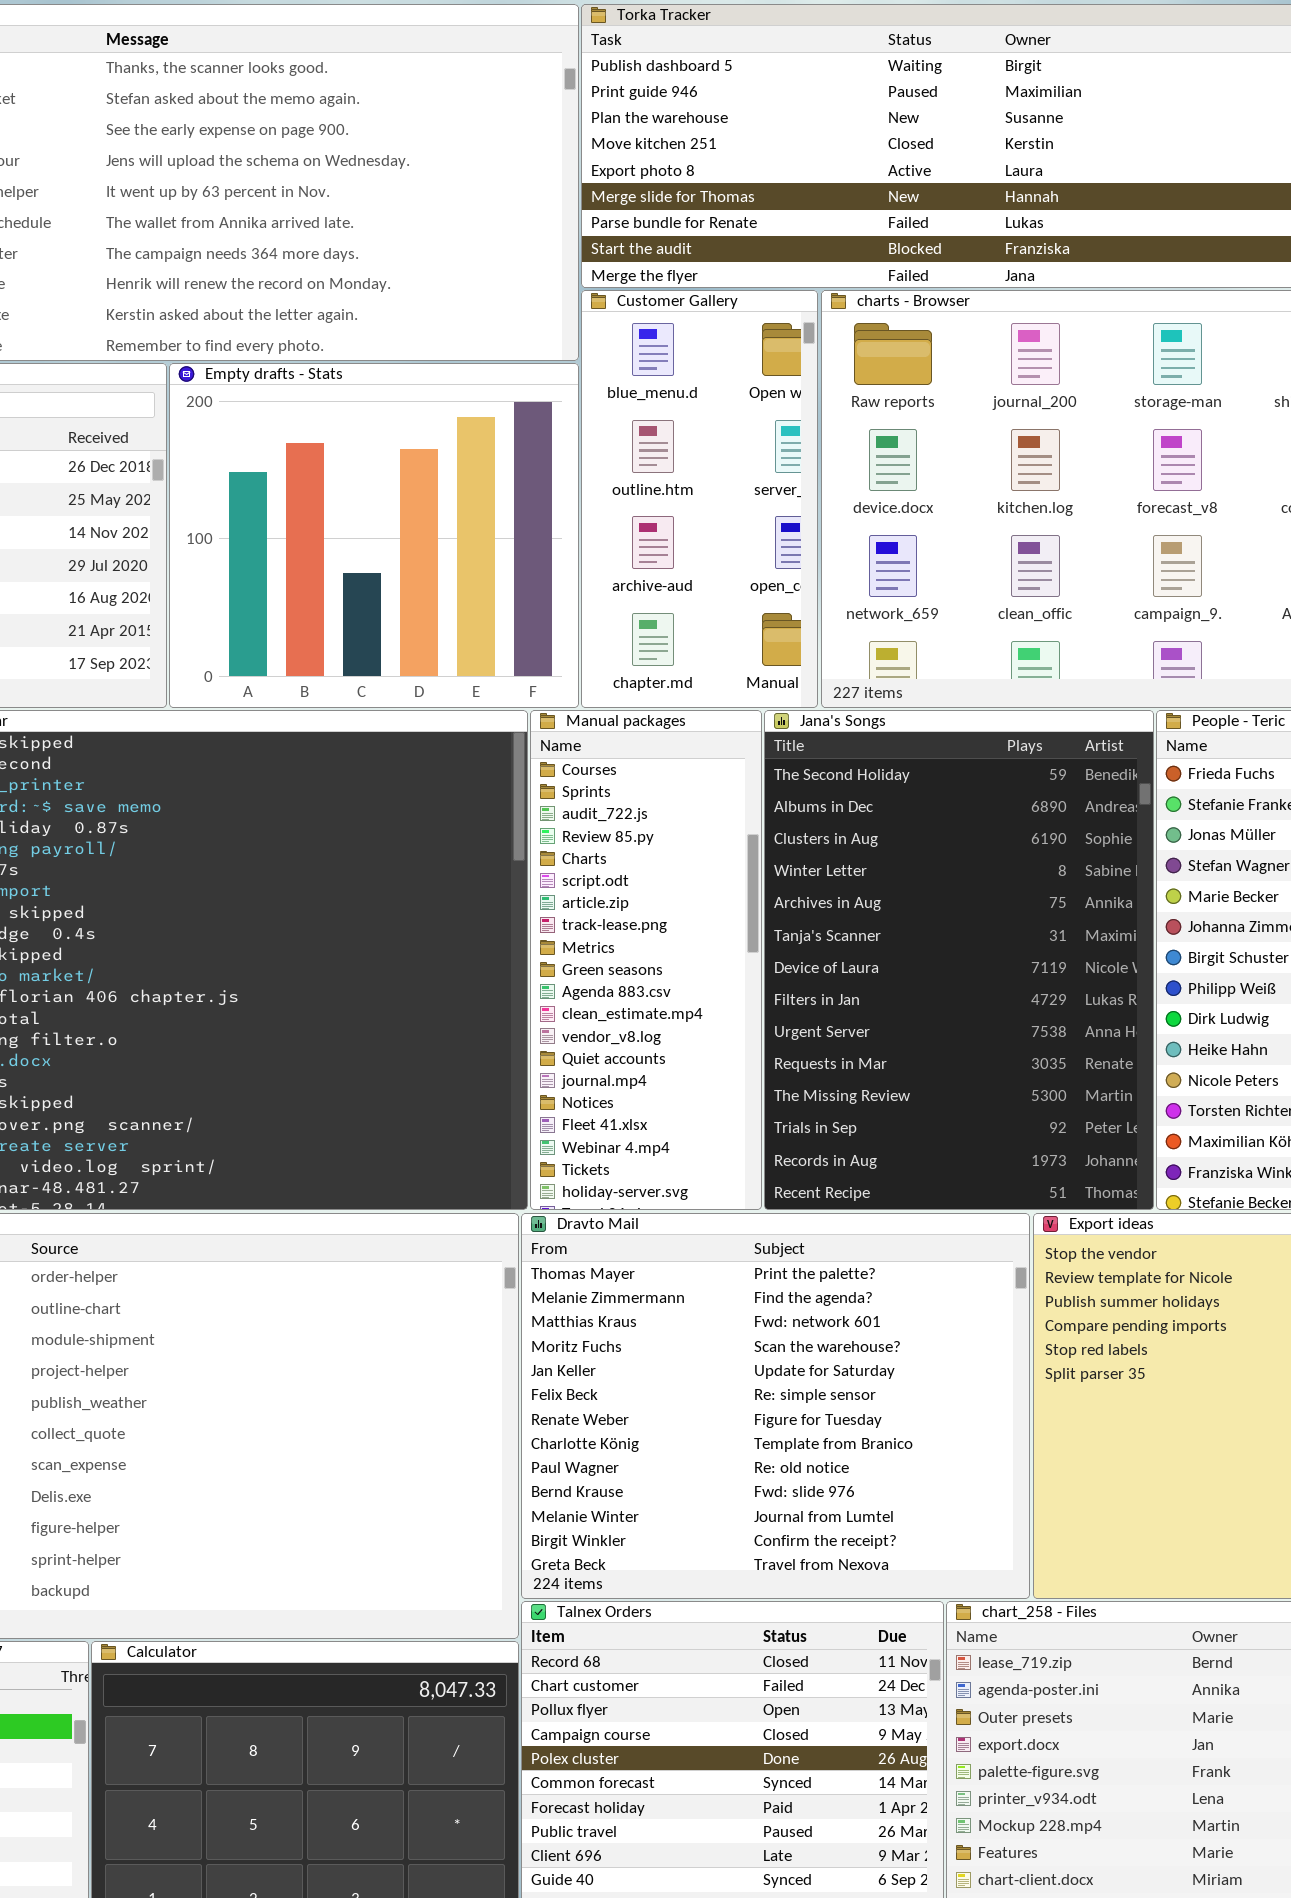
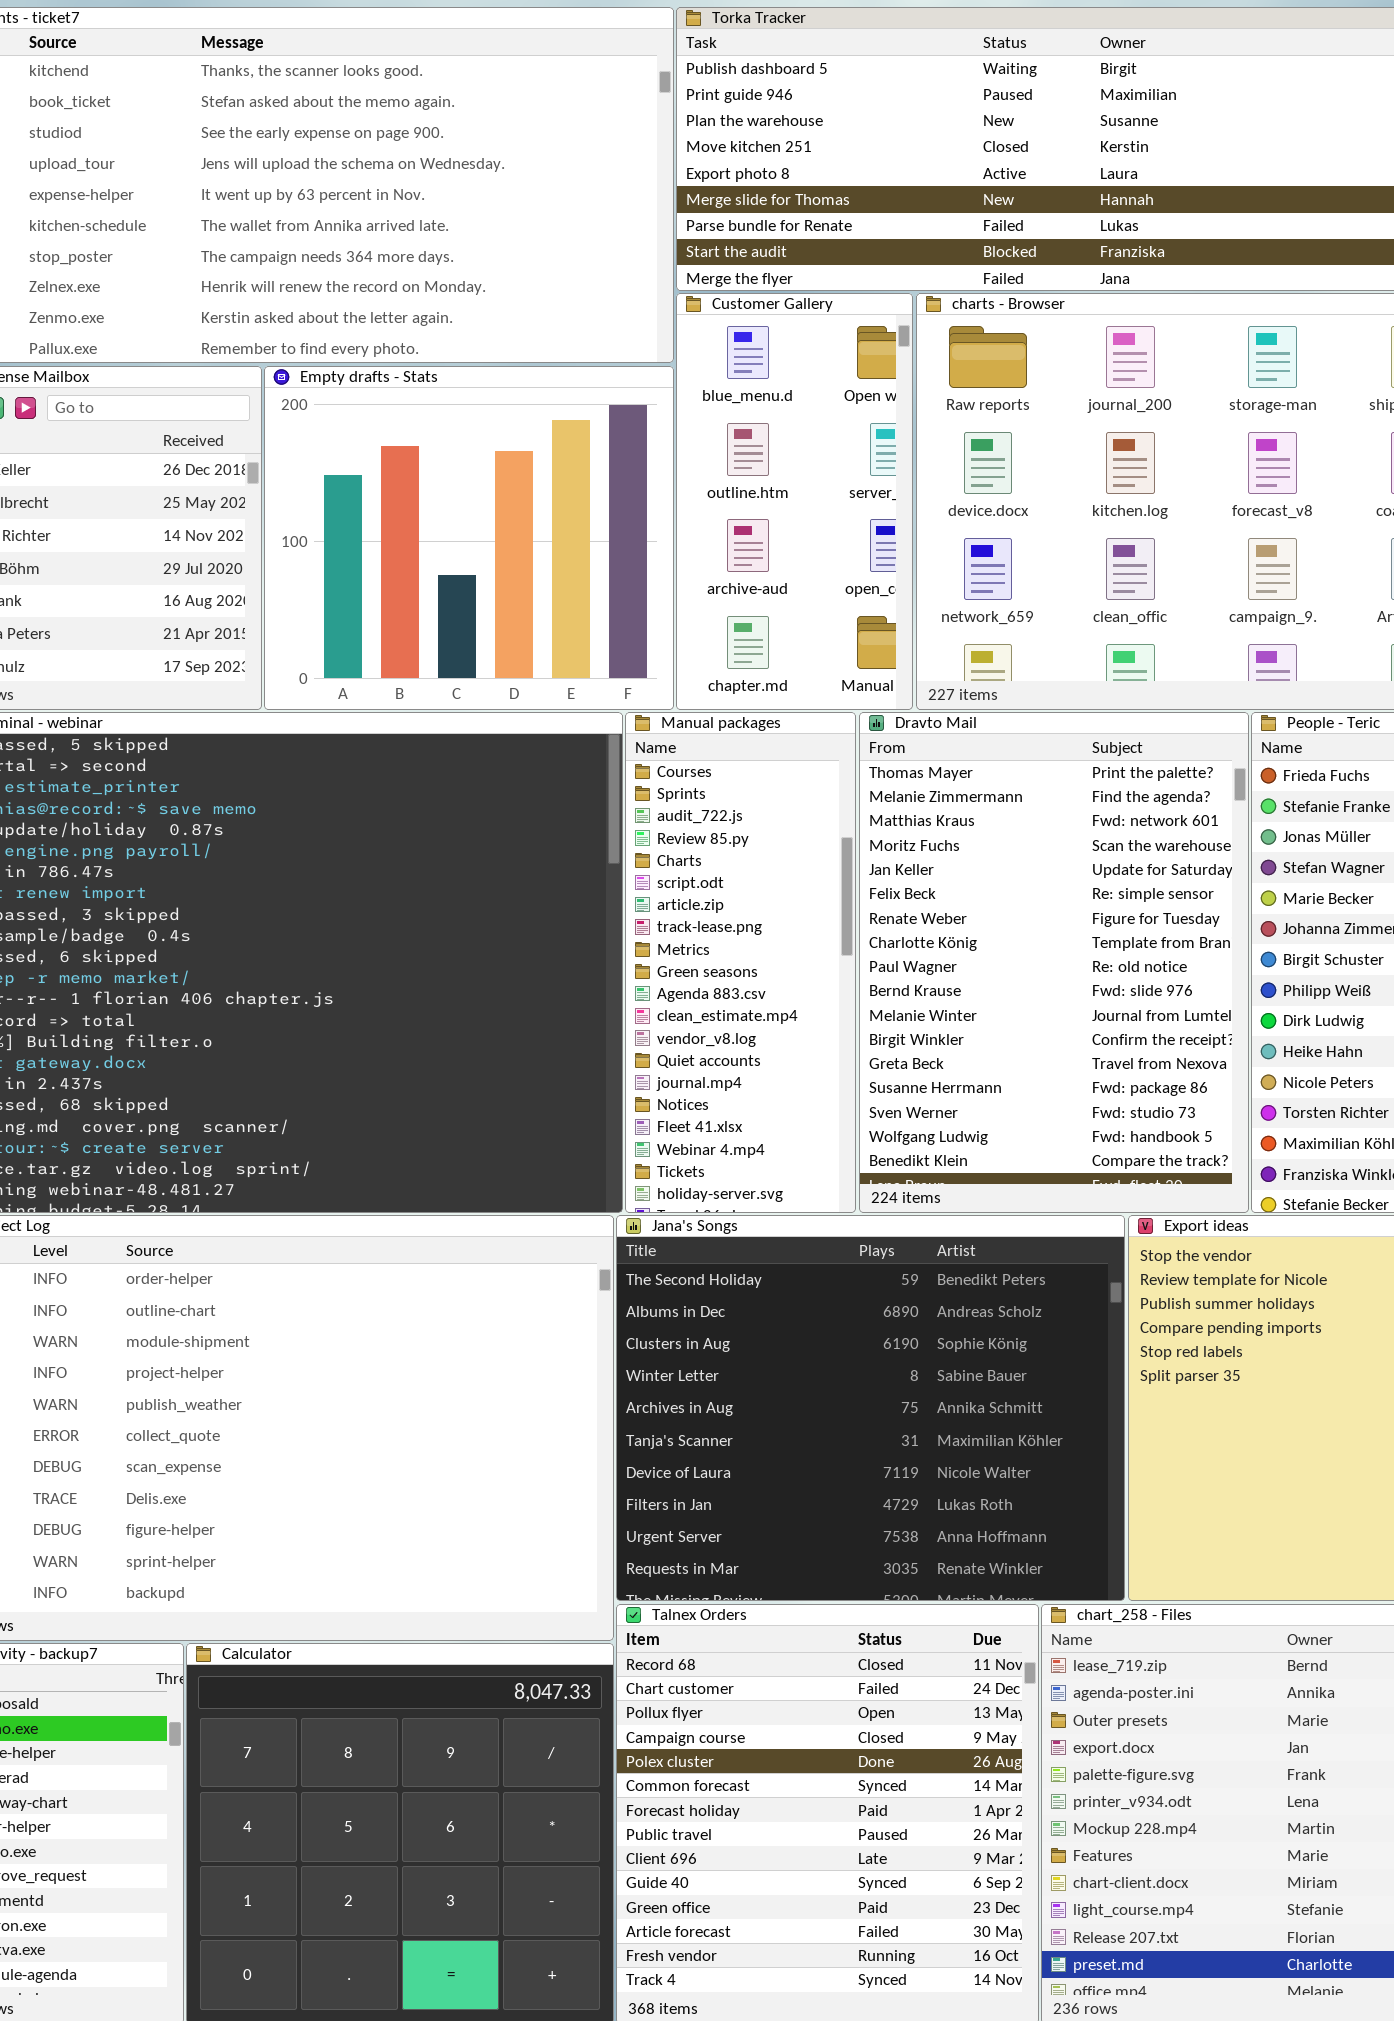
Jana's Songs: [764,710,1154,1210] -> [616,1215,1125,1601], moved, resized
Dravto Mail: [521,1213,1030,1599] -> [859,712,1249,1213], moved, resized

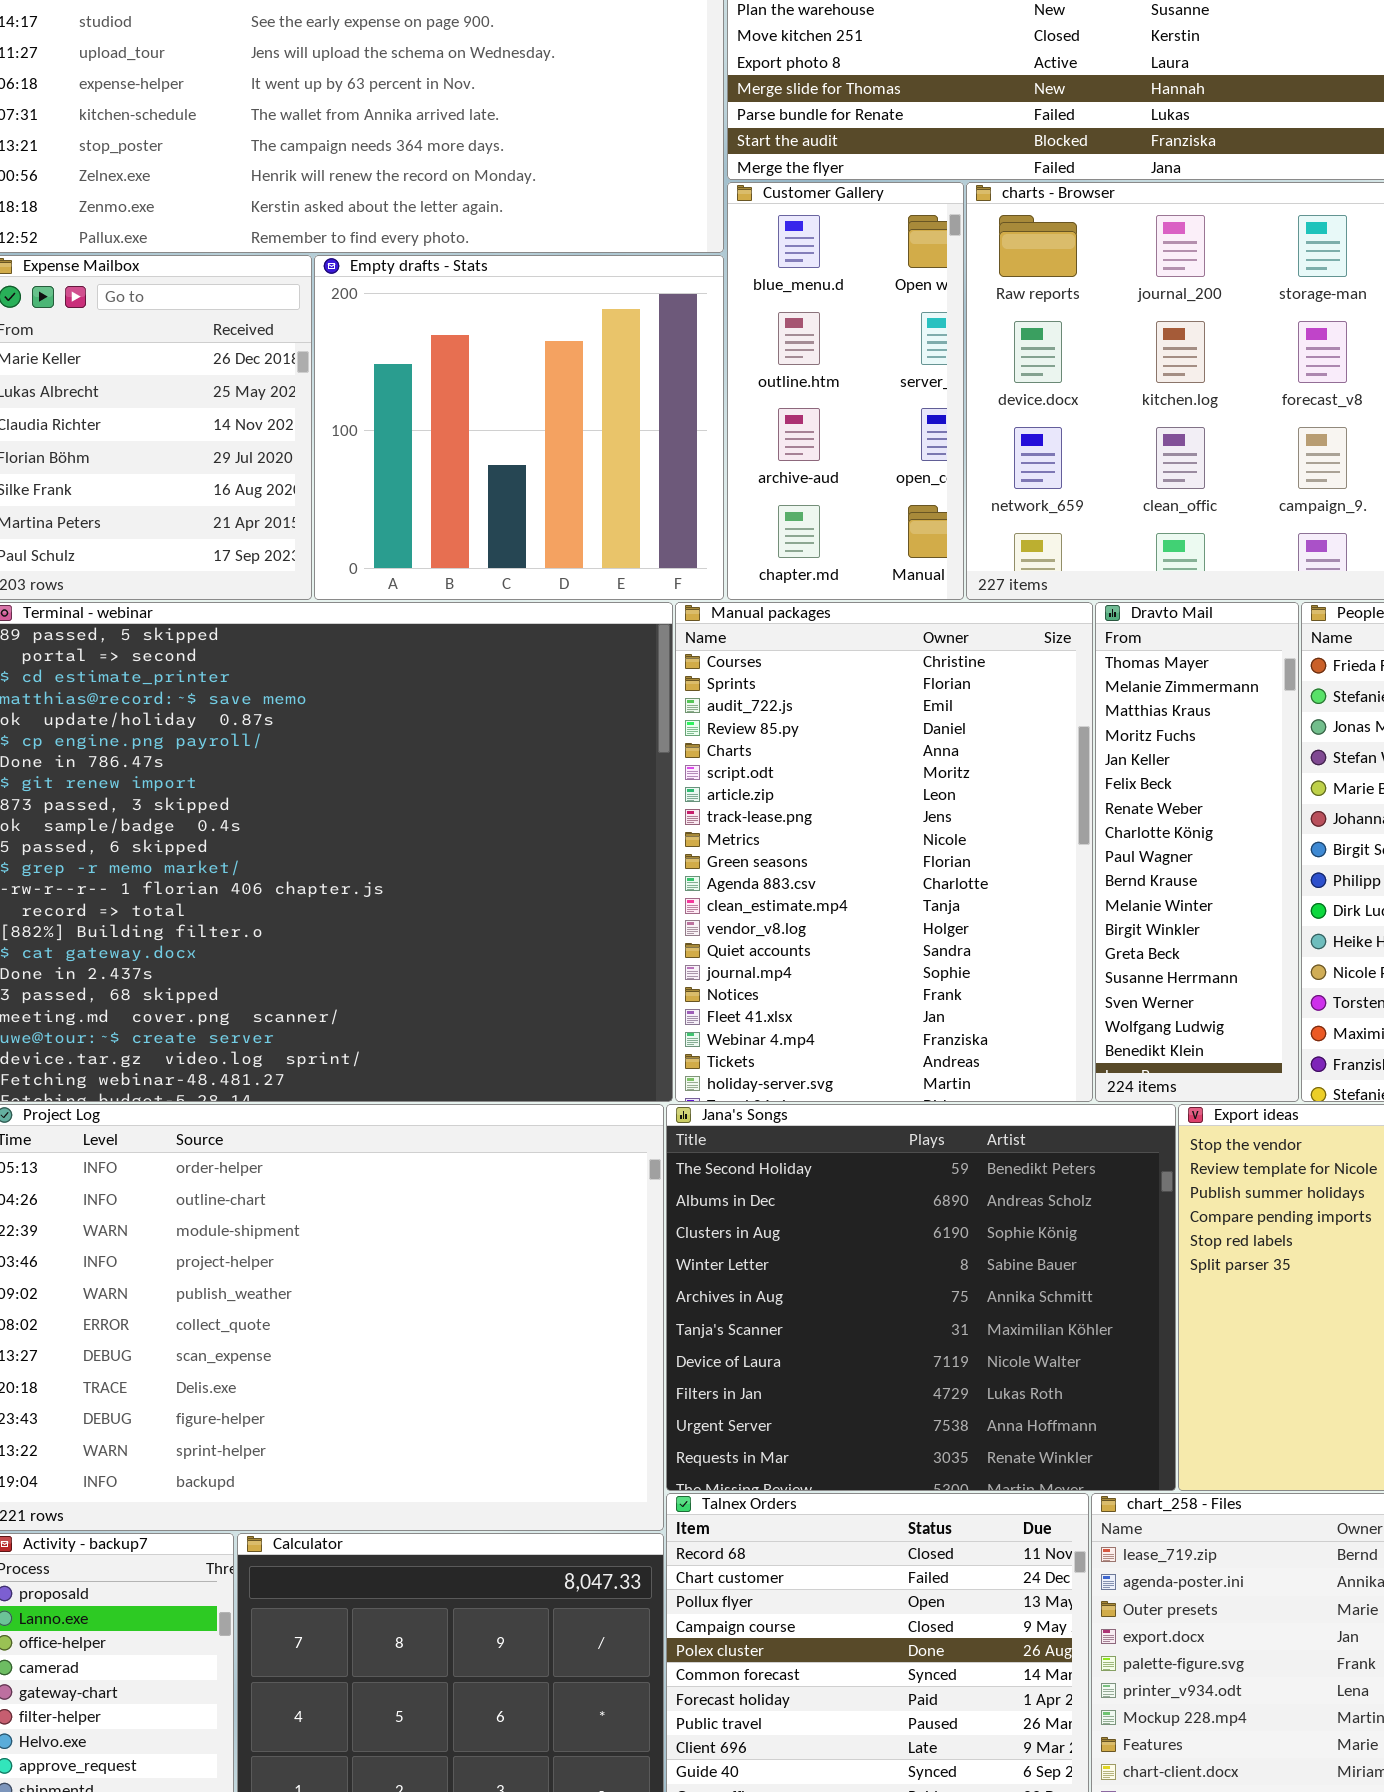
Manual packages: [625,712,856,1213] -> [675,602,1093,1102], resized
Dravto Mail: [859,712,1249,1213] -> [1095,602,1299,1102], resized

